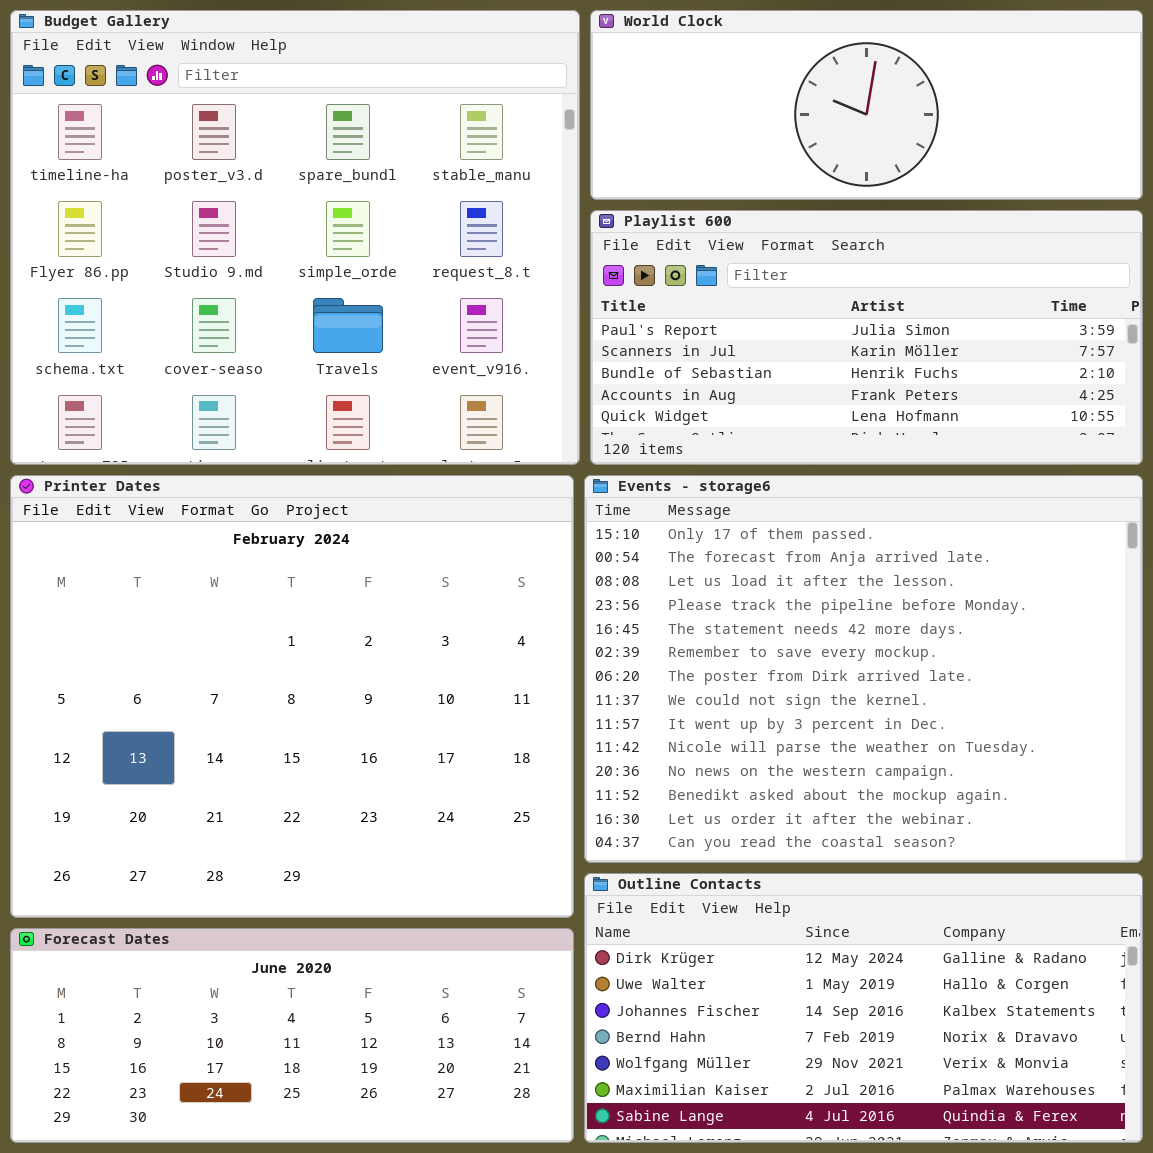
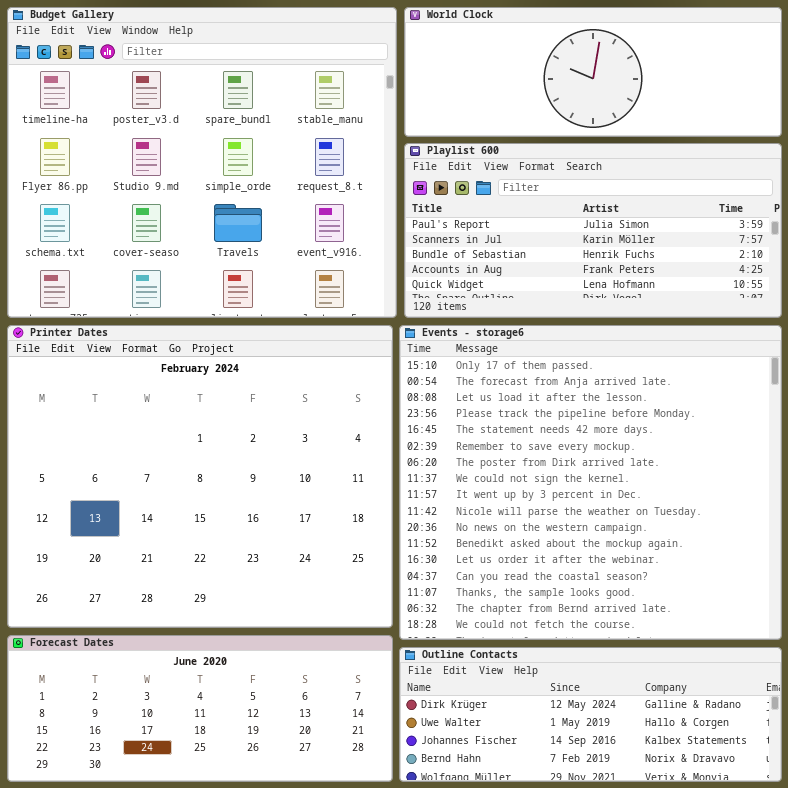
Events - storage6: [584,475,1143,863] -> [399,325,782,640], resized
Outline Contacts: [584,873,1143,1143] -> [399,647,782,782], resized

